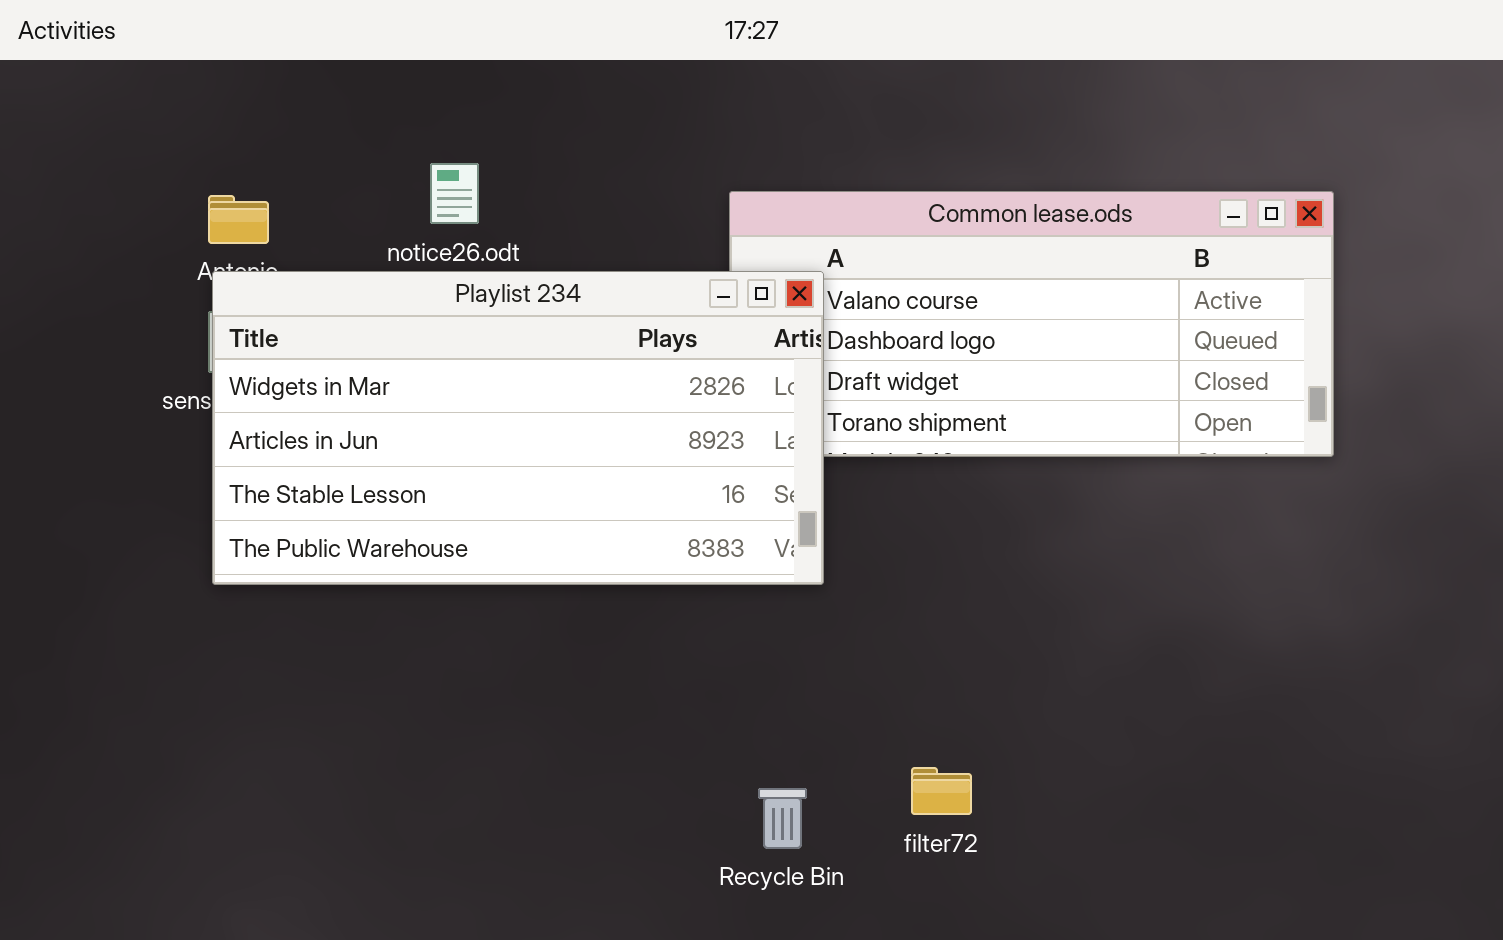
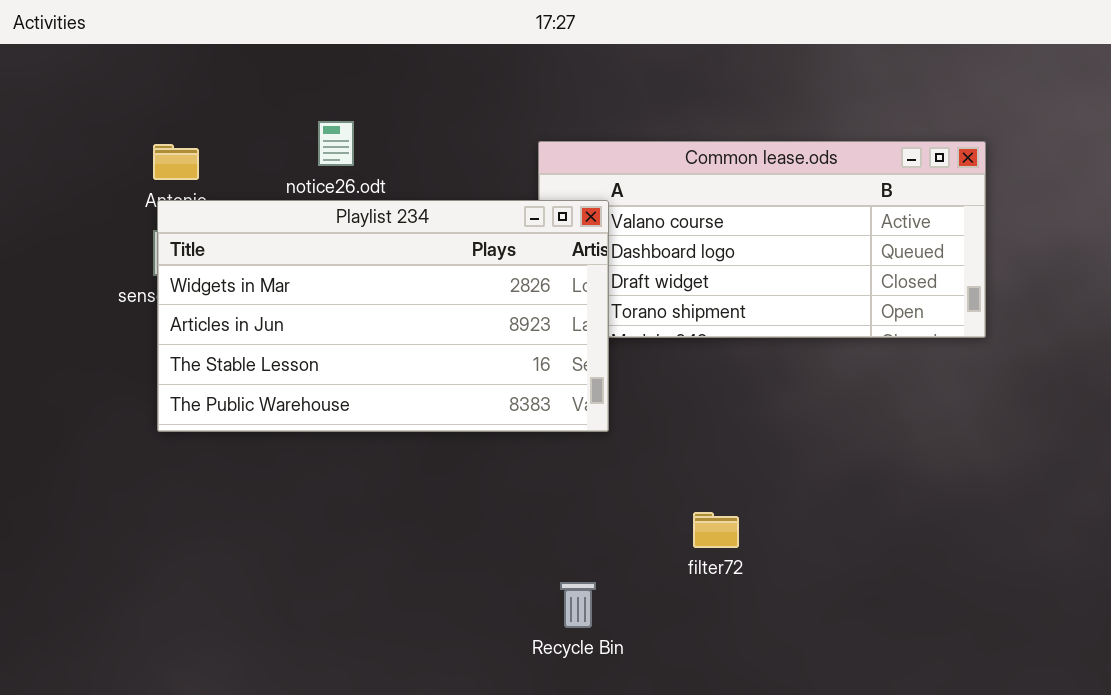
filter72: [911,767,972,815] -> [693,512,739,548], moved

